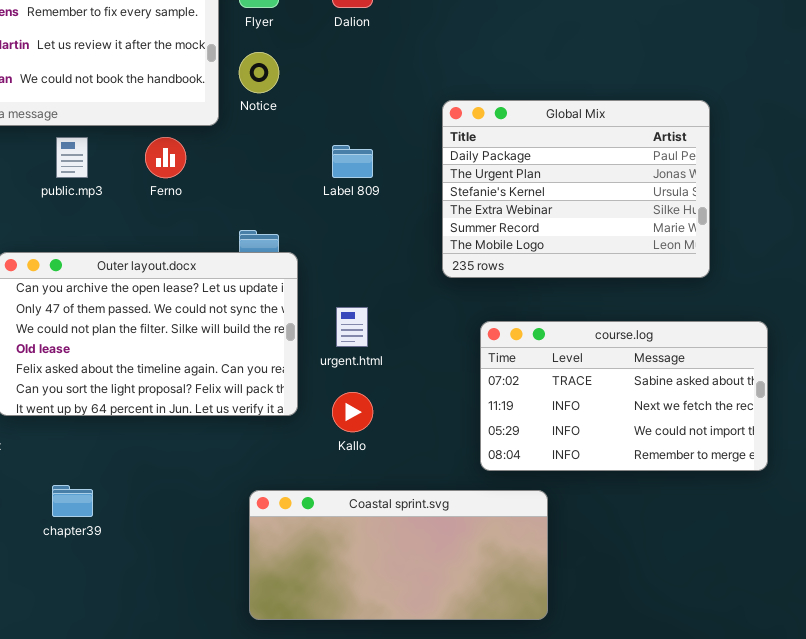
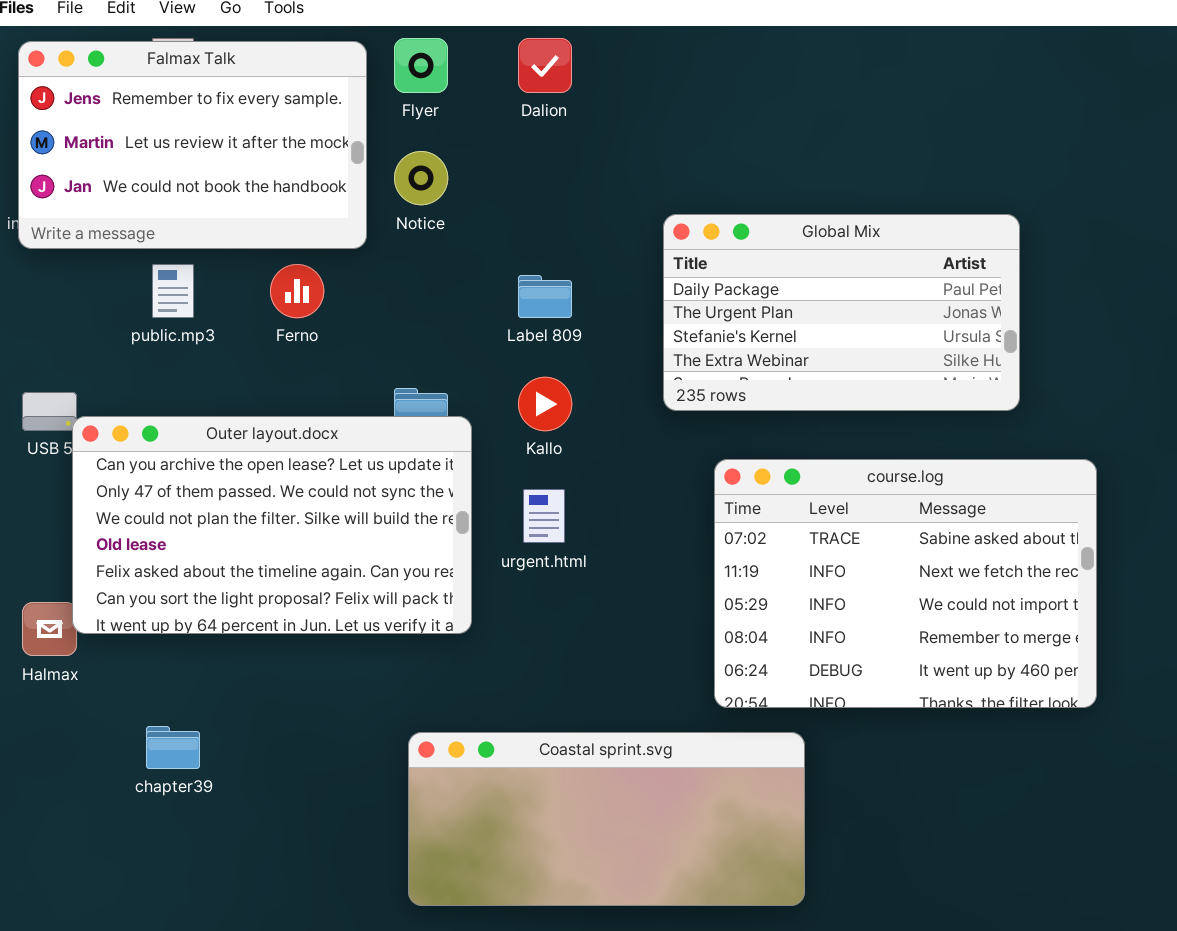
Global Mix: [442,100,710,278] -> [663,214,1020,411], resized
course.log: [480,321,768,471] -> [714,459,1097,708], resized
Kallo: [332,392,373,432] -> [518,377,572,431], moved

